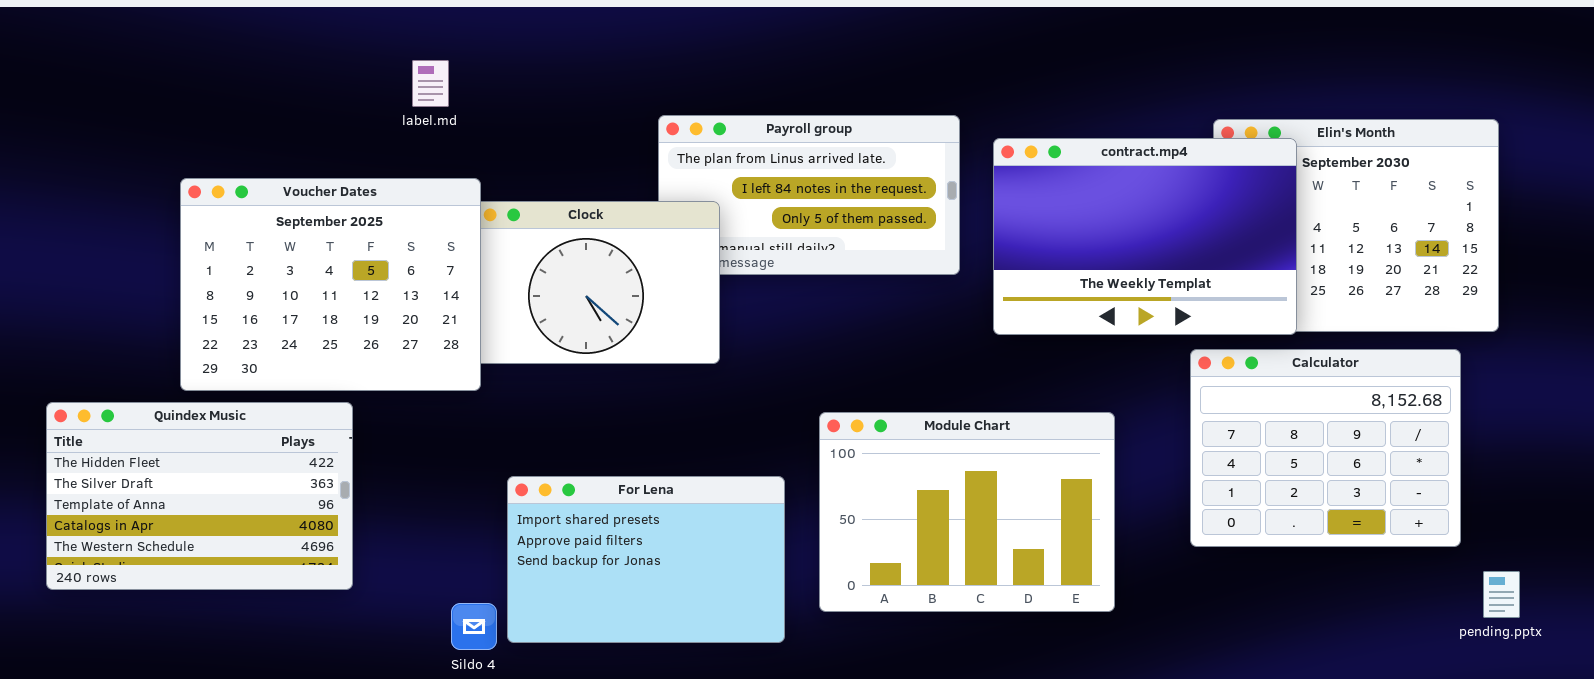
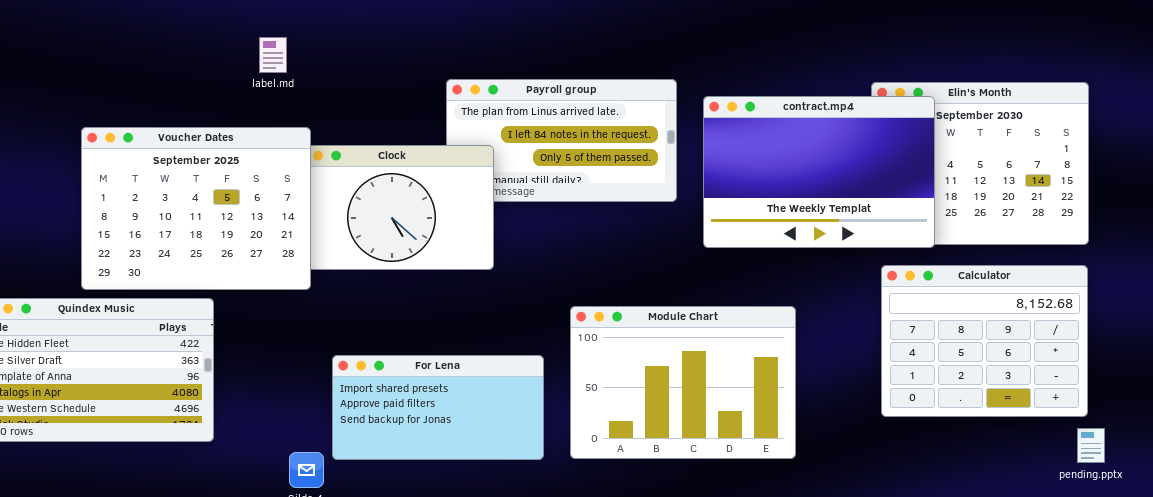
Calculator: [1190,349,1461,547] -> [881,265,1088,417], moved
For Lena: [507,476,785,643] -> [332,355,544,460], resized

